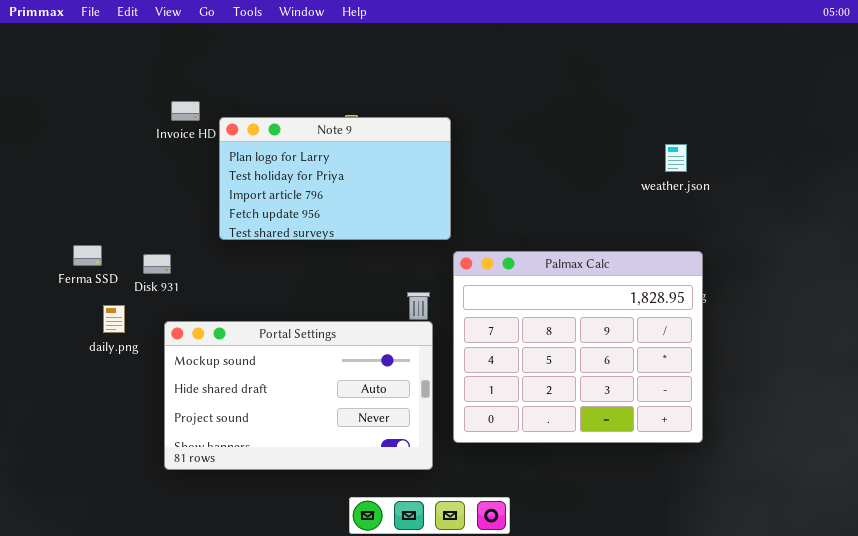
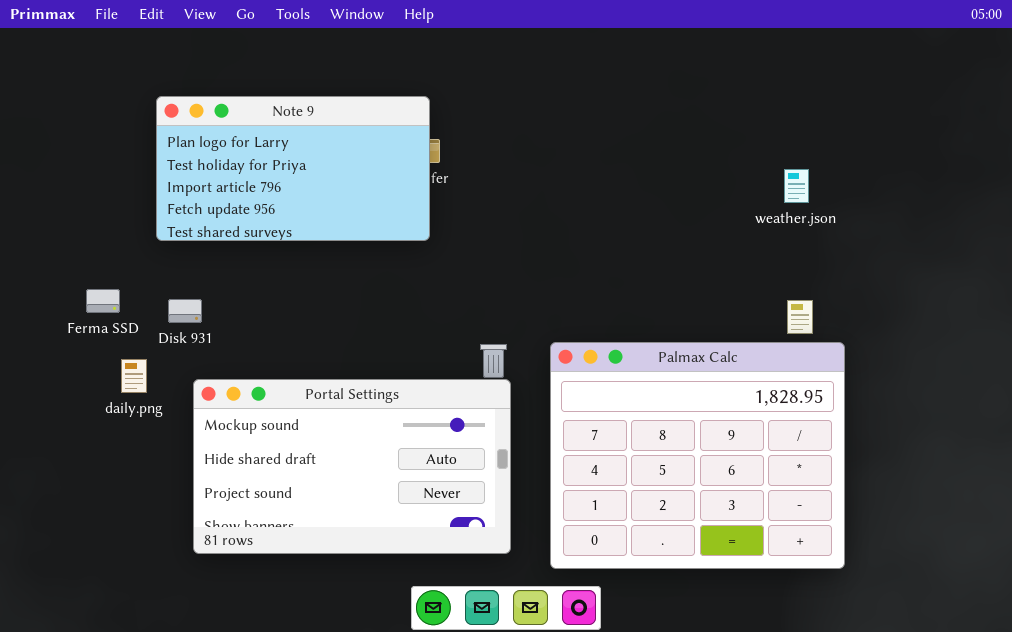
Note 9: [219,117,451,240] -> [156,96,430,241], moved
Palmax Calc: [453,251,703,443] -> [550,342,845,569], moved

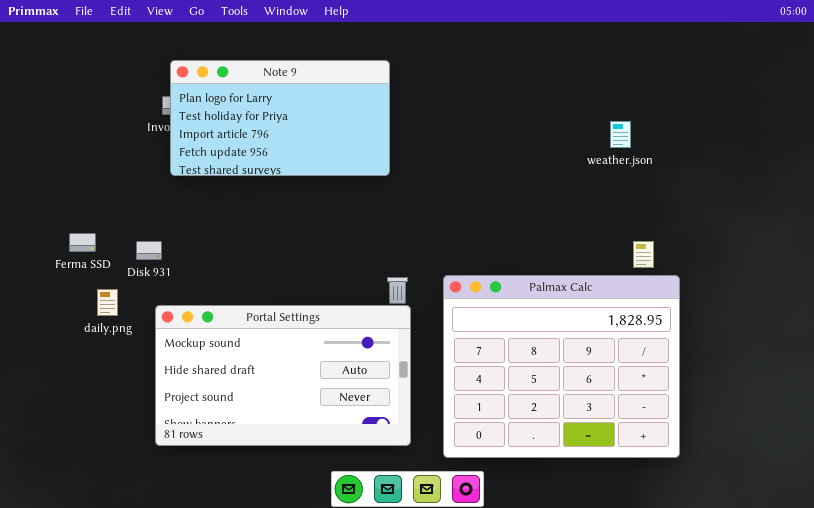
Note 9: [156,96,430,241] -> [170,60,390,176], moved
weather.json: [784,169,809,203] -> [610,121,631,148], moved

